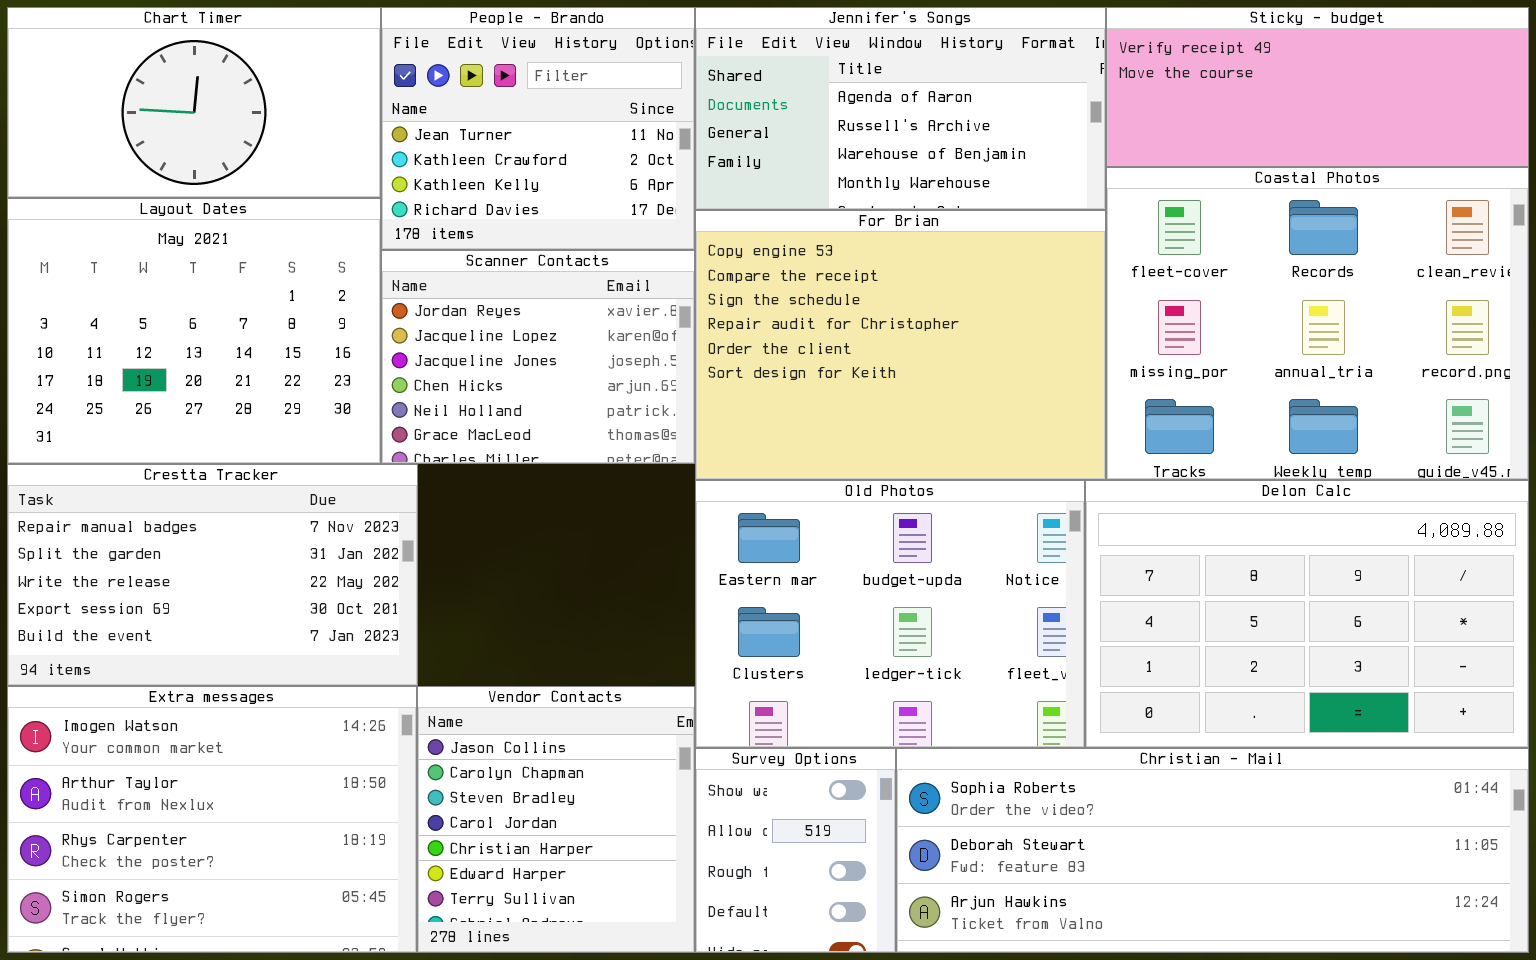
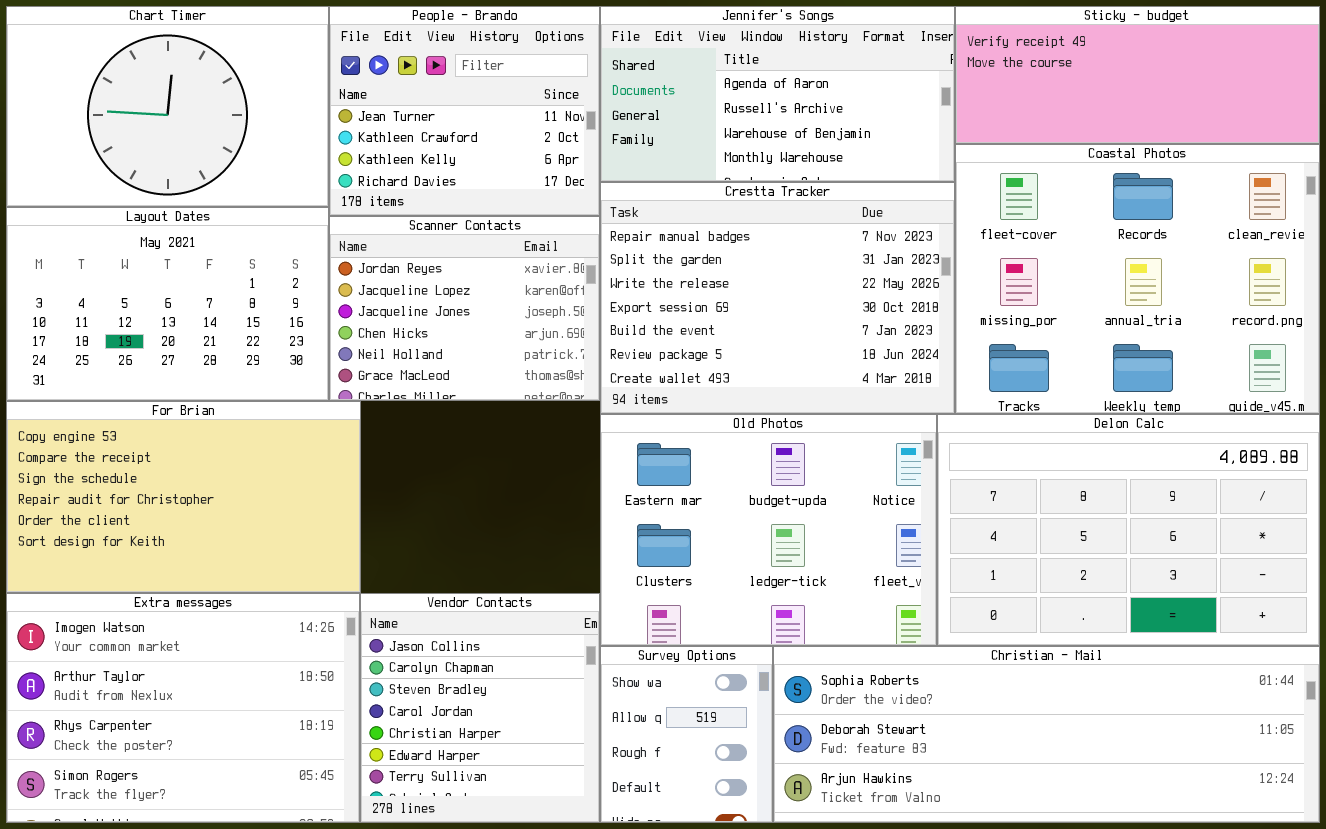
Chart Timer: [7,7,381,198] -> [6,6,329,207], resized
Layout Dates: [7,198,381,464] -> [6,207,329,401], resized
For Brian: [695,210,1106,480] -> [6,401,361,593], moved, resized
Crestta Tracker: [7,464,418,686] -> [600,182,955,414], moved, resized

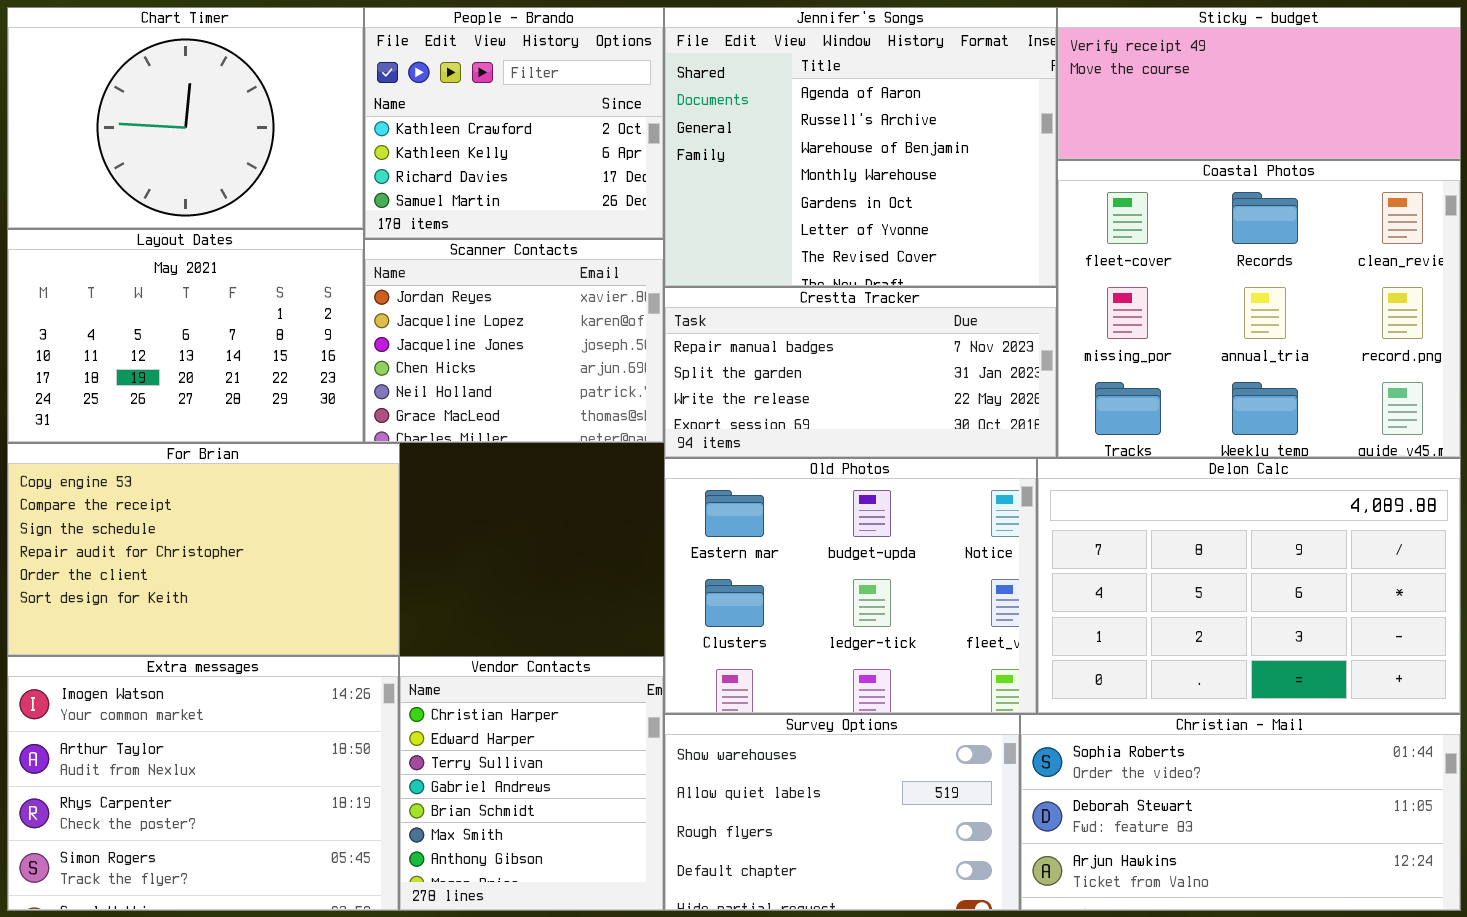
People - Brando: [329,6,600,216] -> [364,7,664,239], scrolled down 1 row
Jennifer's Songs: [600,6,955,182] -> [664,7,1057,287], resized
Crestta Tracker: [600,182,955,414] -> [664,287,1057,458], resized
Vendor Contacts: [360,593,600,823] -> [399,656,664,911], scrolled down 4 rows
Survey Options: [600,646,773,823] -> [664,714,1020,911], resized
Christian - Mail: [773,646,1320,823] -> [1020,714,1461,911], resized

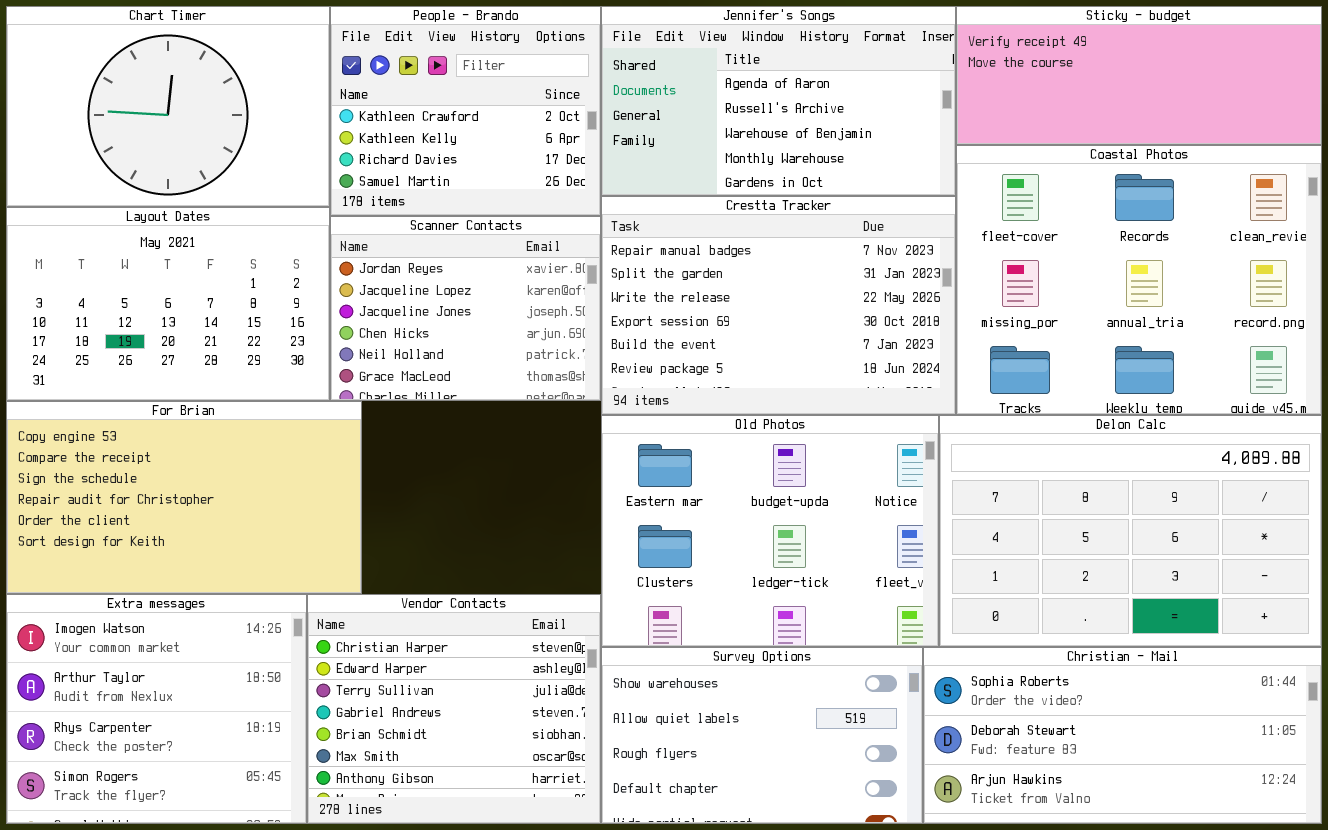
Jennifer's Songs: [664,7,1057,287] -> [601,6,956,196], resized
Crestta Tracker: [664,287,1057,458] -> [601,196,956,415], resized
Extra messages: [7,656,399,911] -> [6,594,307,824], resized
Vendor Contacts: [399,656,664,911] -> [307,594,601,824], resized

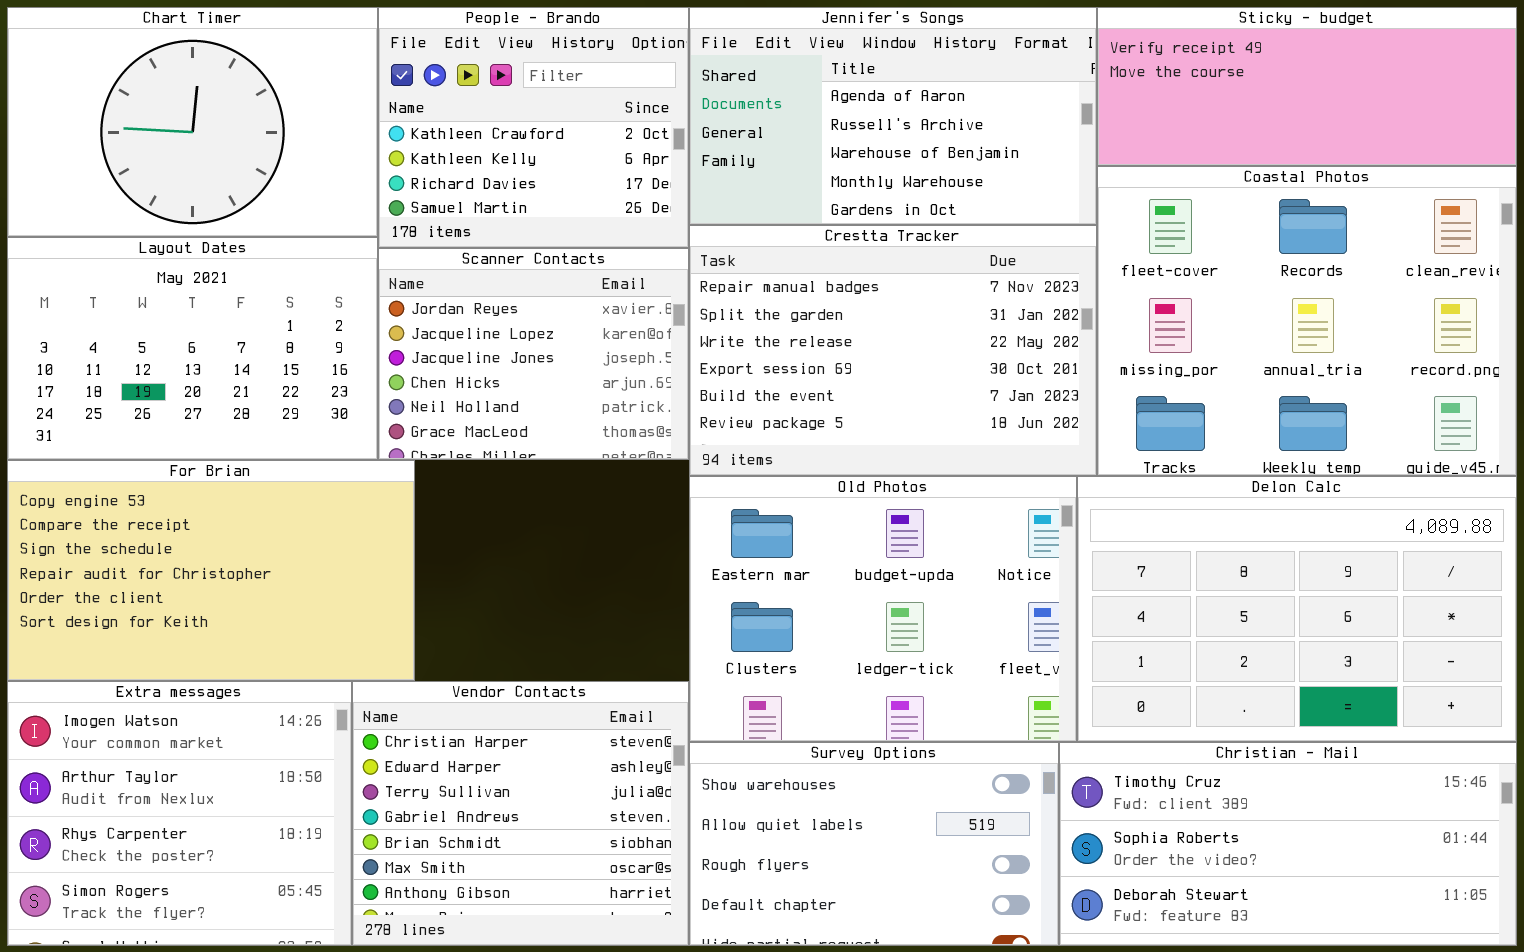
Christian - Mail: [923,647,1322,824] -> [1059,742,1517,946], scrolled up 1 row

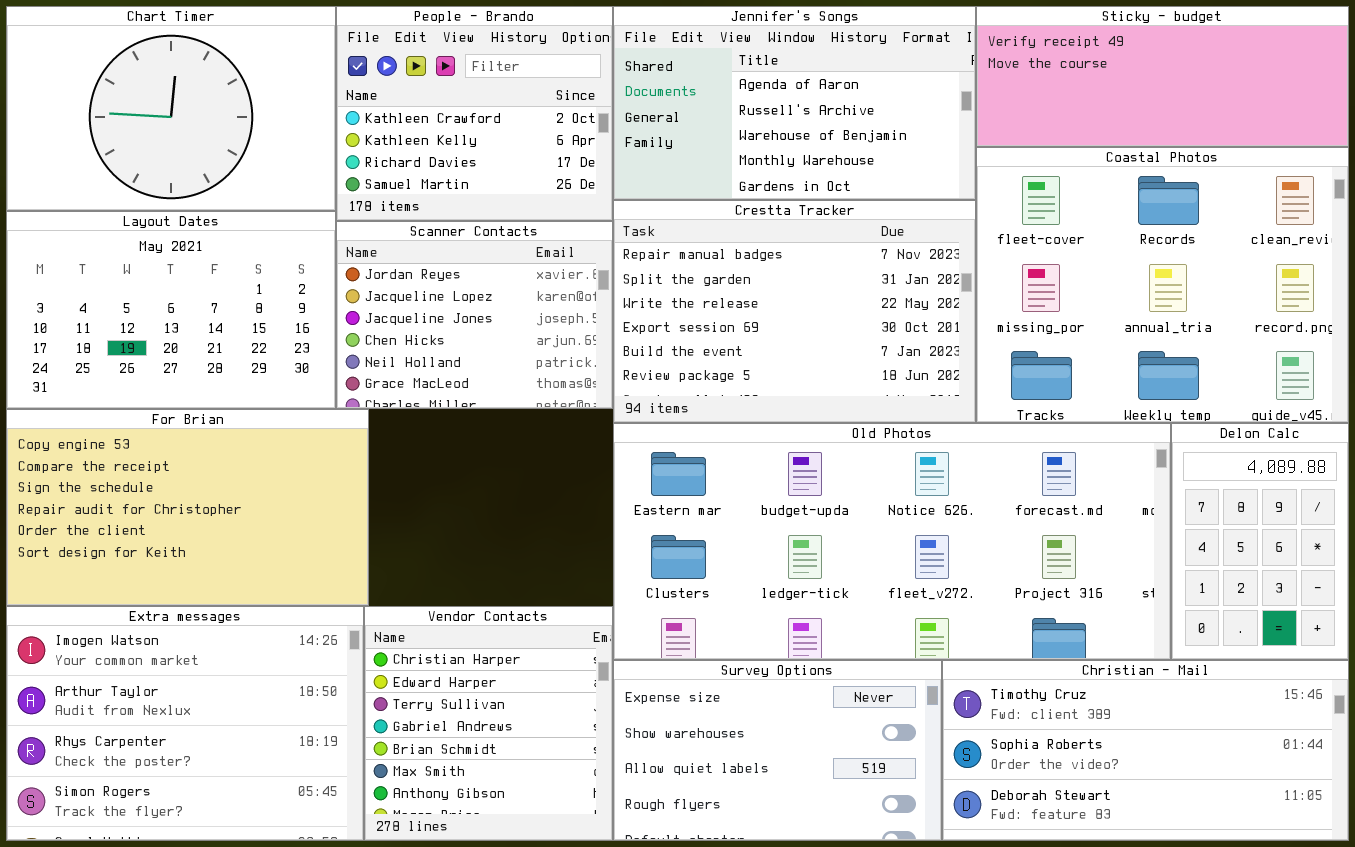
Old Photos: [689,476,1077,742] -> [613,423,1171,660], resized
Delon Calc: [1077,476,1517,742] -> [1171,423,1349,660], resized
Extra messages: [7,681,352,946] -> [6,606,364,841], resized
Vendor Contacts: [352,681,689,946] -> [364,606,613,841], resized
Survey Options: [689,742,1059,946] -> [613,660,942,841], scrolled up 1 row

